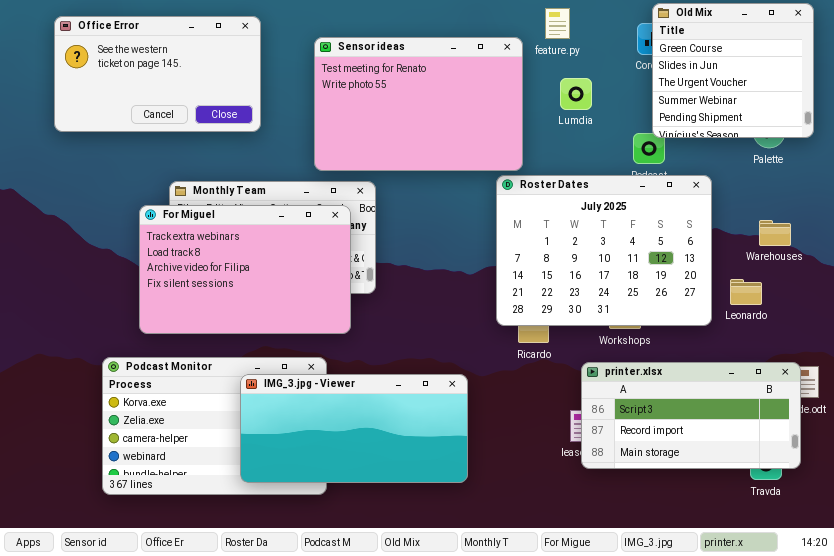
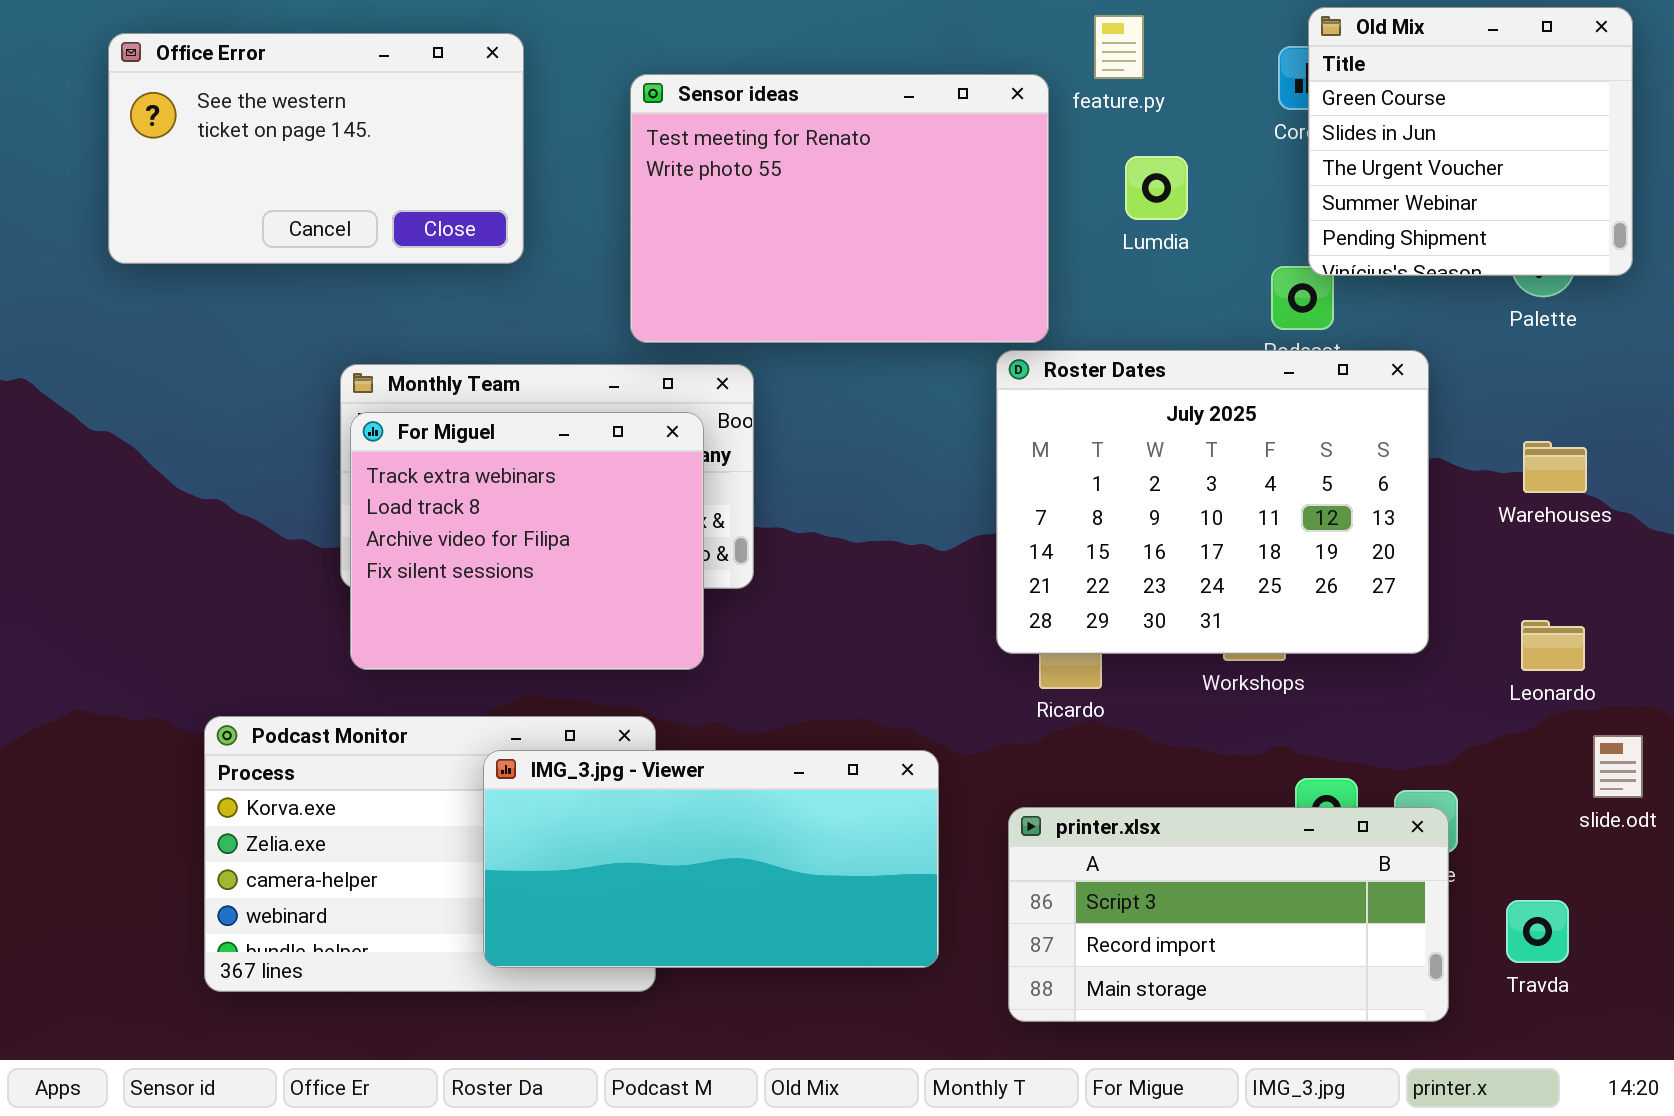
For Miguel: [139,205,351,334] -> [350,412,704,670], resized
Leonardo: [730,279,762,305] -> [1521,620,1585,671], moved
printer.xlsx: [581,362,801,469] -> [1008,807,1449,1022], moved

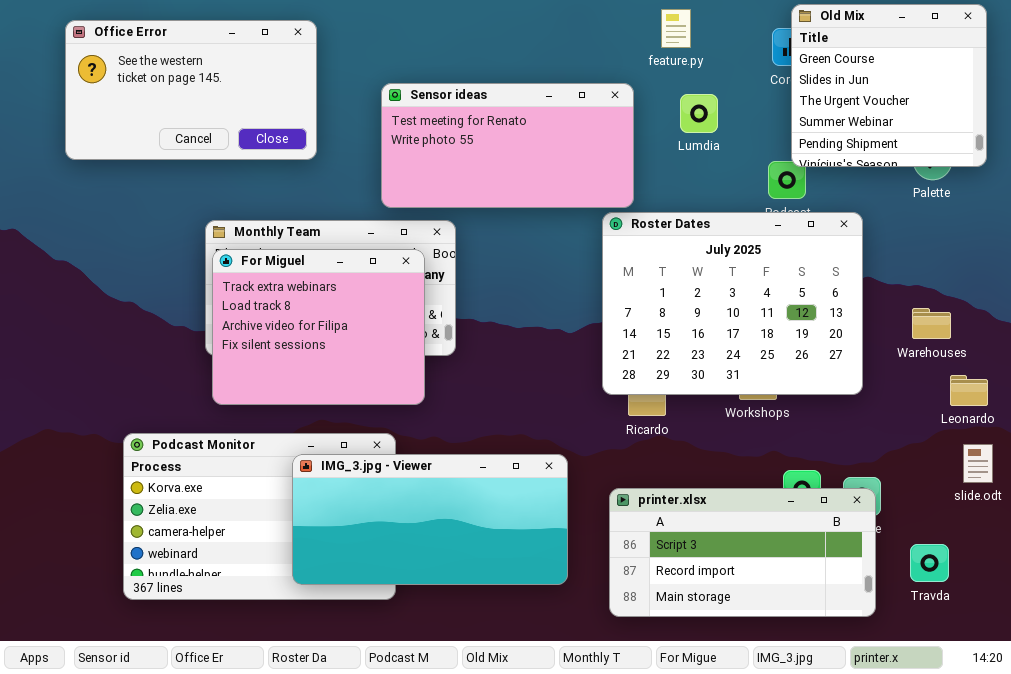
Sensor ideas: [630,74,1049,343] -> [381,83,634,208], resized
Warehouses: [1523,441,1587,493] -> [912,308,951,339], moved
Leonardo: [1521,620,1585,671] -> [950,375,988,406], moved

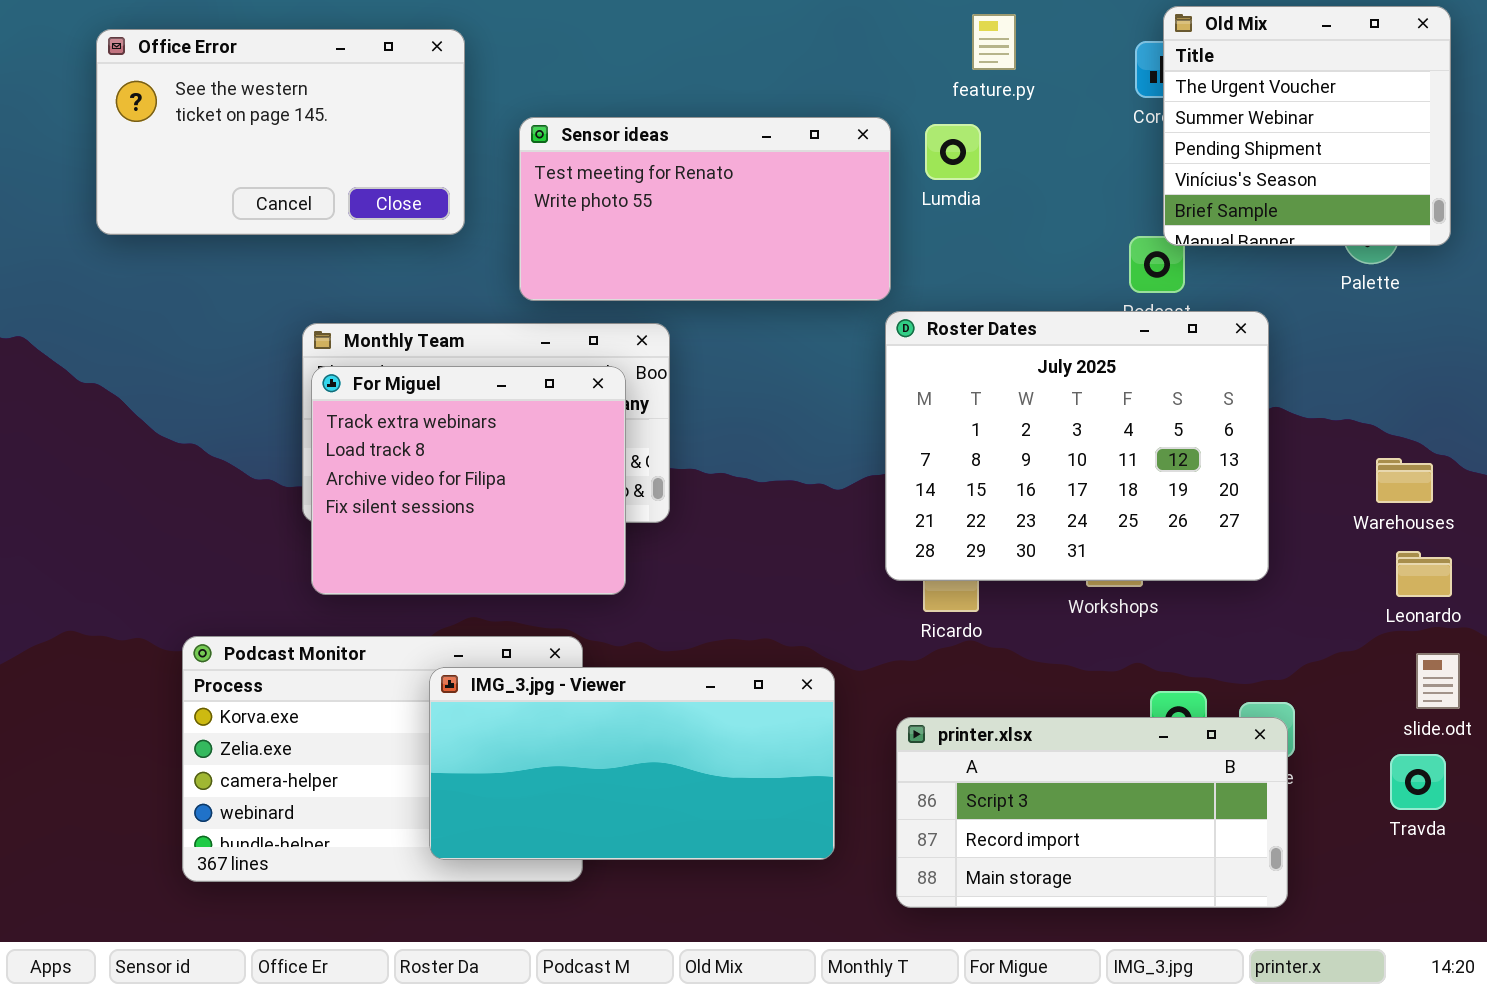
Old Mix: [791,4,987,167] -> [1163,6,1451,246], scrolled down 2 rows
Sensor ideas: [381,83,634,208] -> [519,117,891,301], moved
Lumdia: [680,94,718,133] -> [925,124,981,180], moved
Warehouses: [912,308,951,339] -> [1376,458,1433,503], moved
Travda: [910,544,949,582] -> [1390,754,1446,810], moved

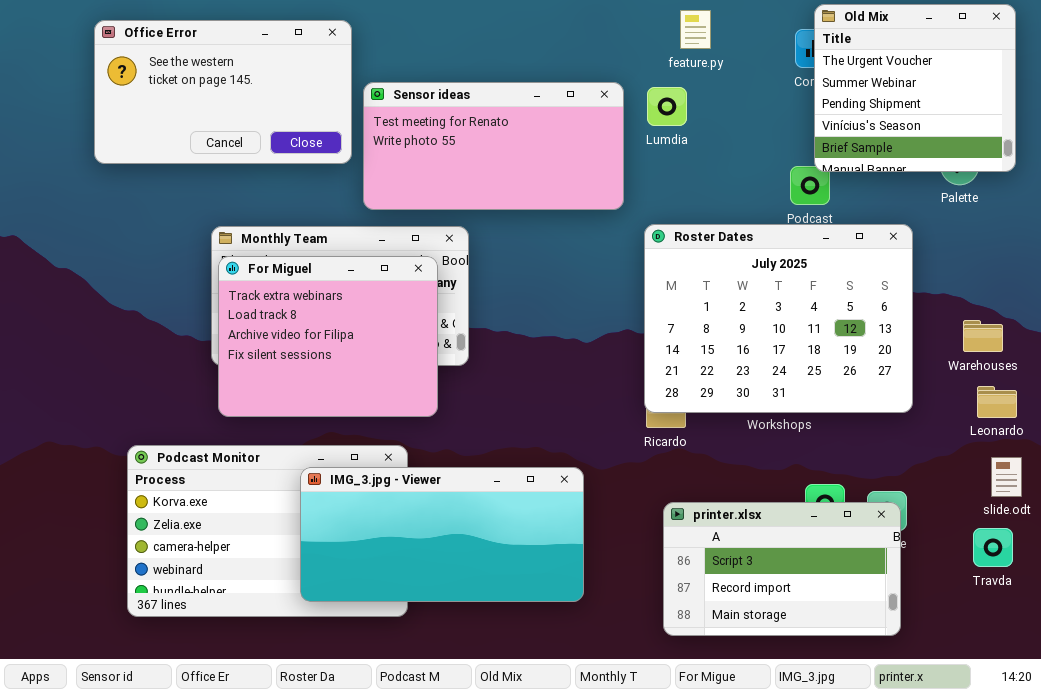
Office Error: [96,29,465,235] -> [94,20,352,164], moved
Roster Dates: [885,311,1269,581] -> [644,224,913,413], moved
printer.xlsx: [896,717,1288,908] -> [663,502,901,636], resized

